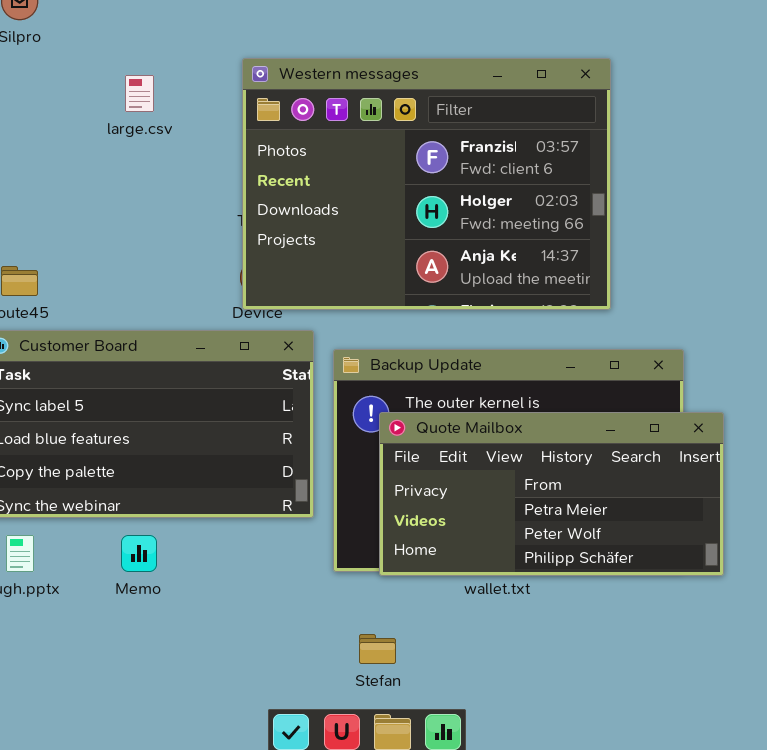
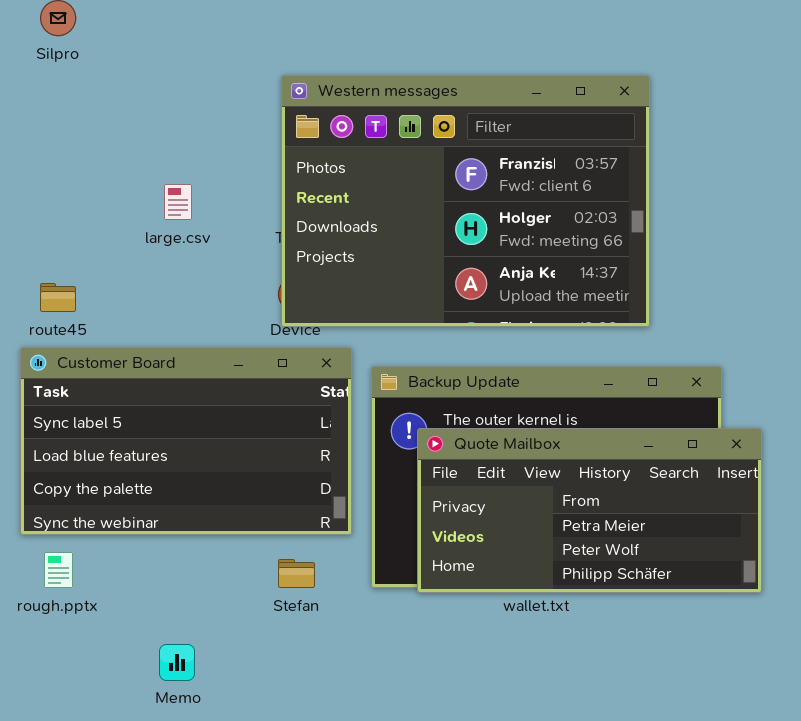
large.csv: [125,75,154,112] -> [164,184,192,220], moved
Memo: [121,535,157,572] -> [159,644,195,681], moved
Stefan: [359,634,396,664] -> [278,559,315,588], moved

